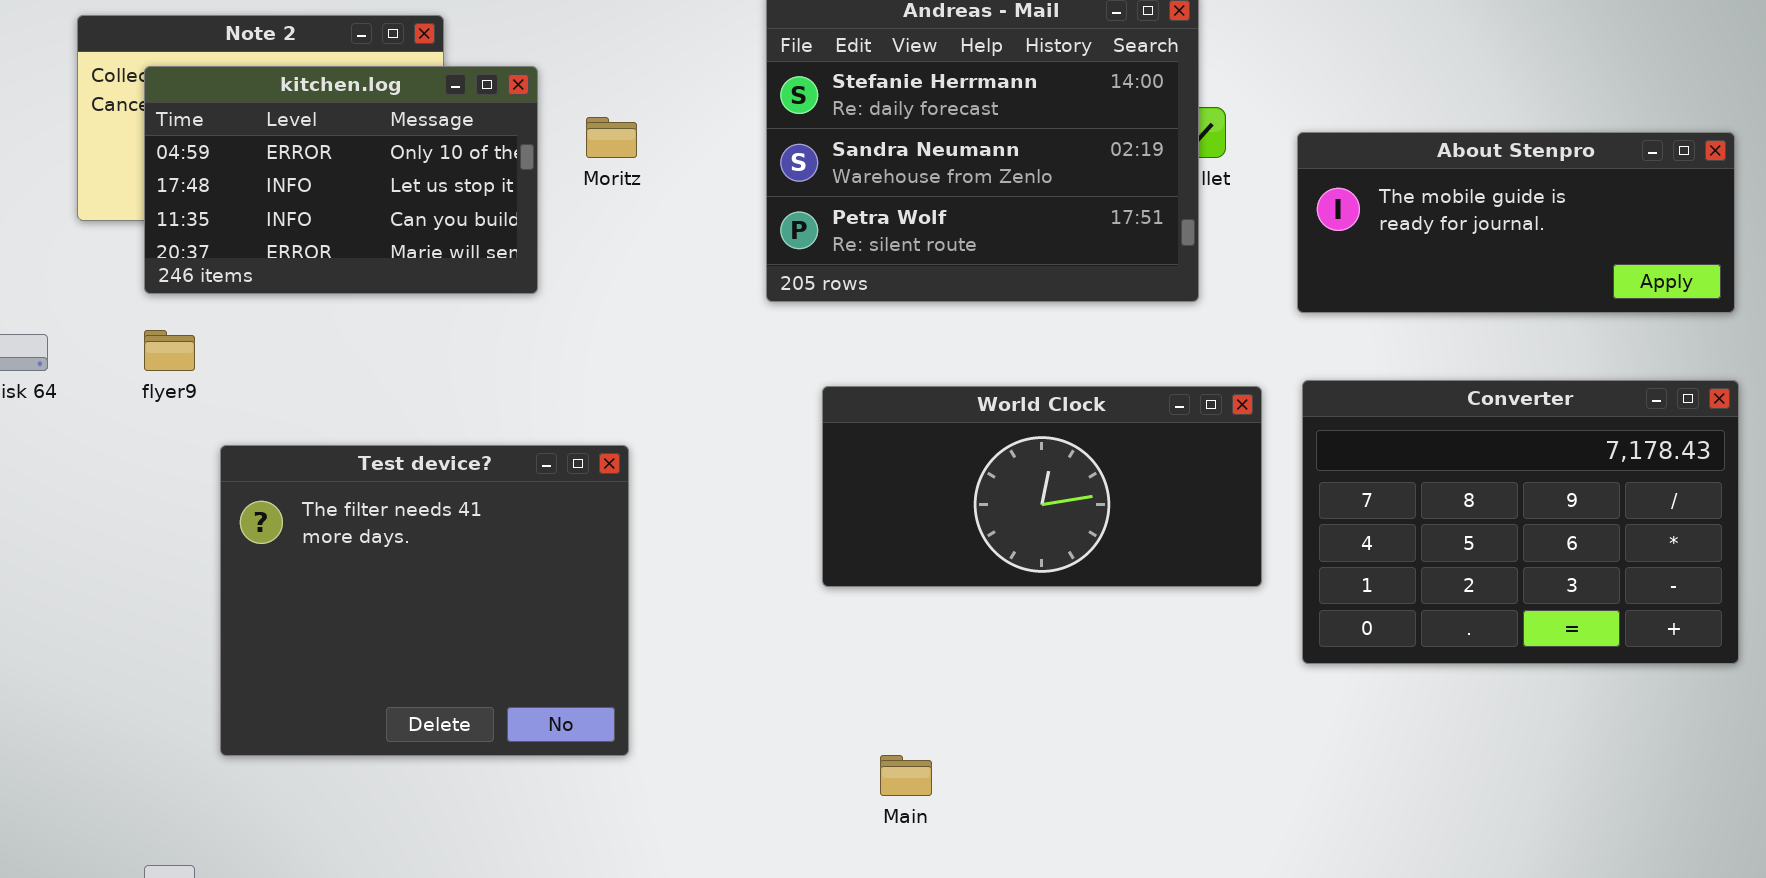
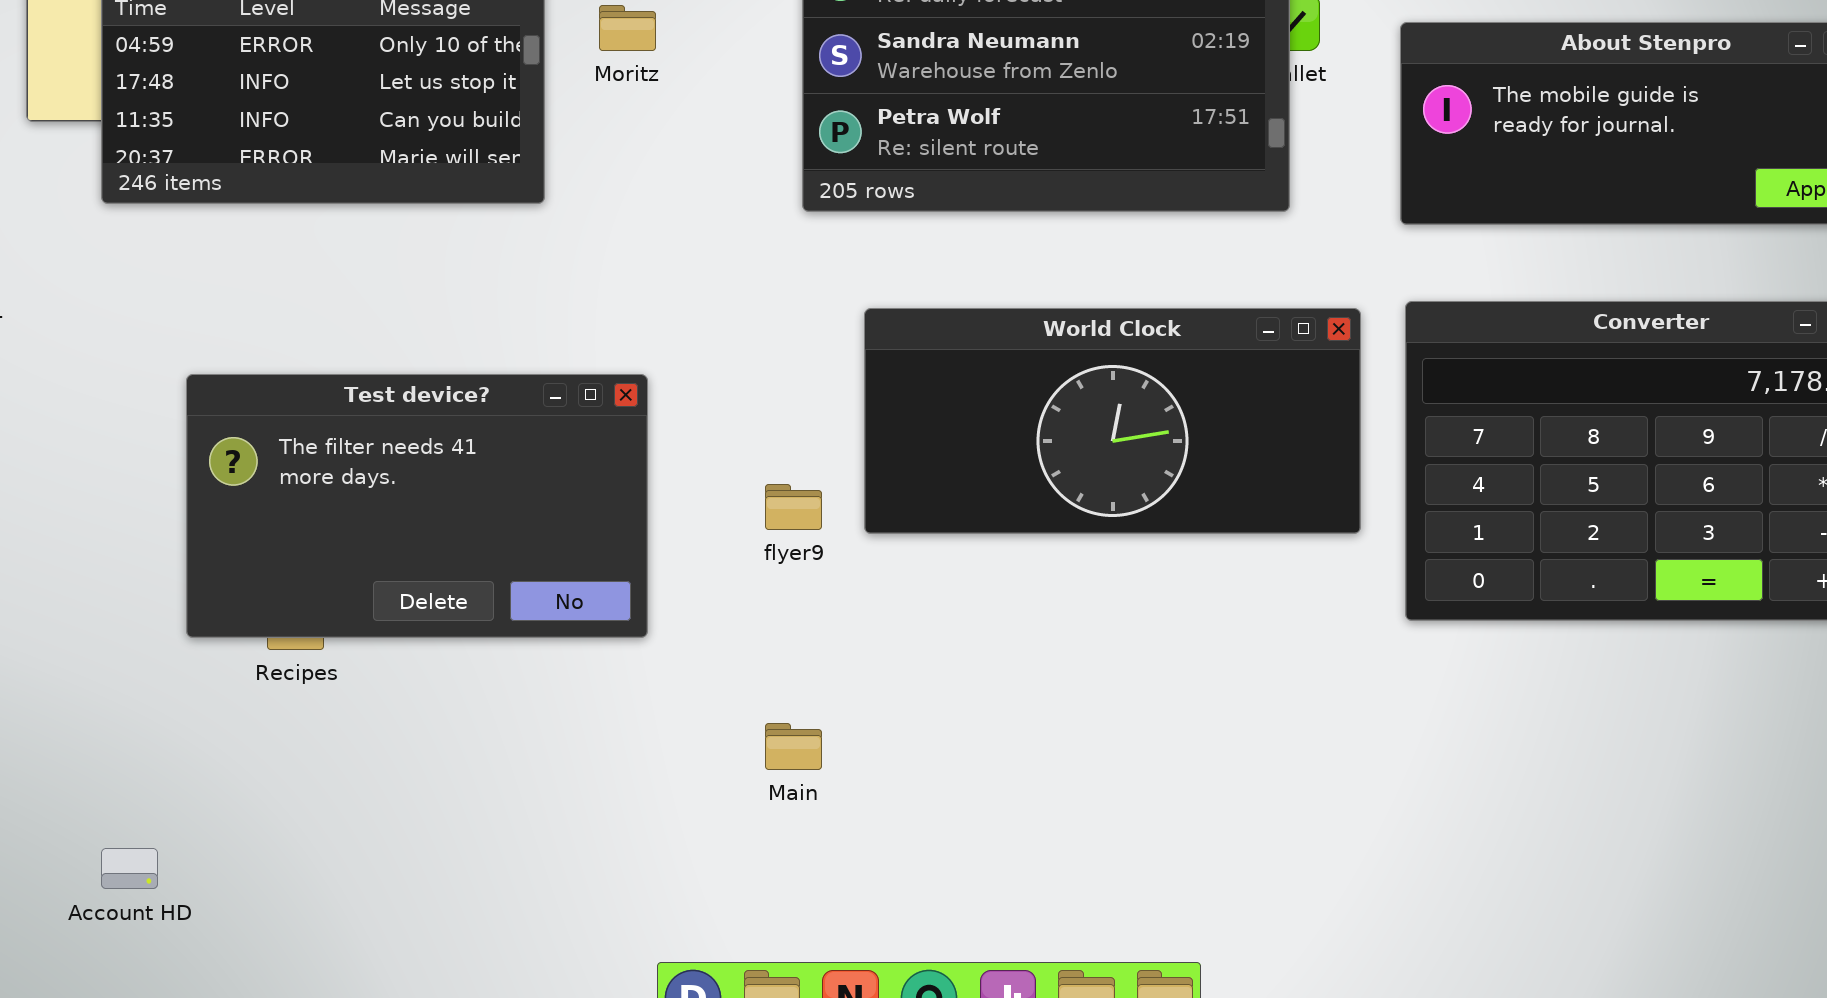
flyer9: [144,330,195,371] -> [765,484,822,530], moved
Test device?: [220,445,629,756] -> [186,374,648,638], resized
Main: [880,755,932,796] -> [765,723,822,770], moved

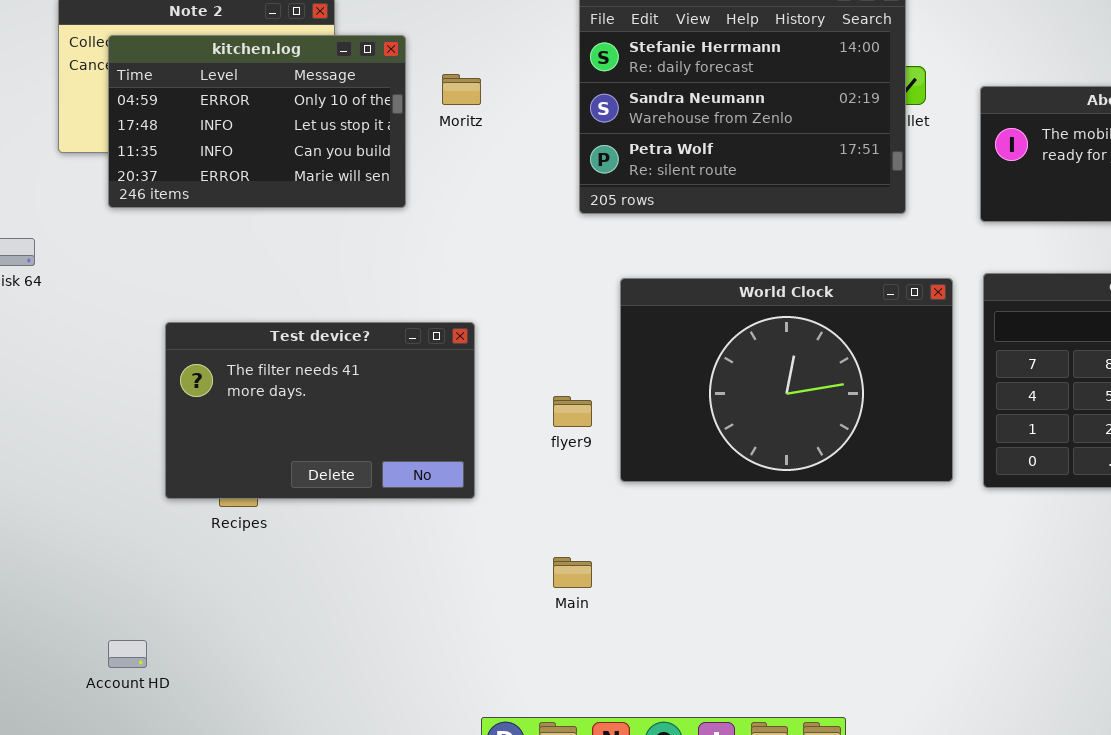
World Clock: [864,308,1361,534] -> [620,278,953,482], resized

